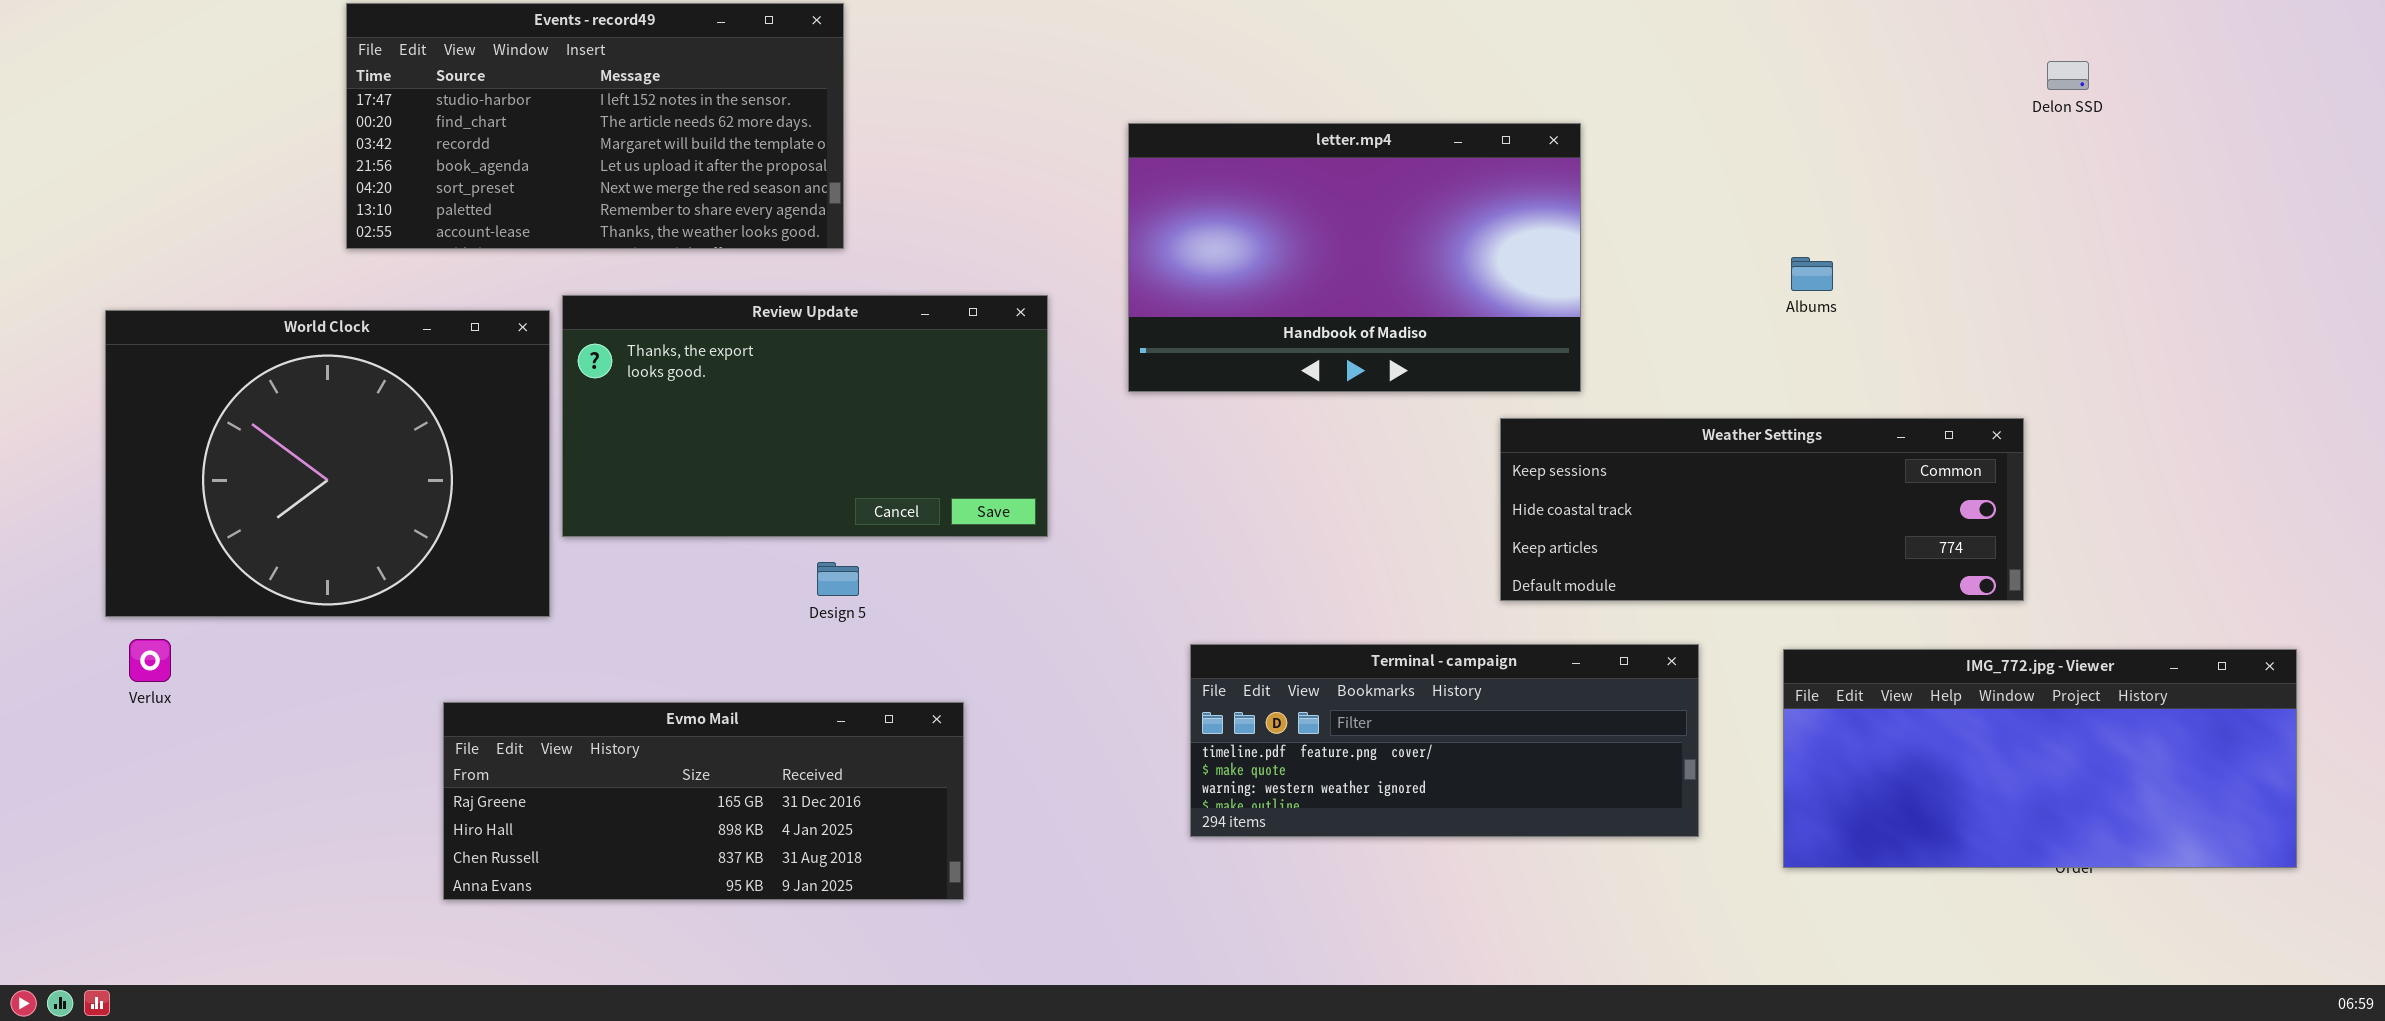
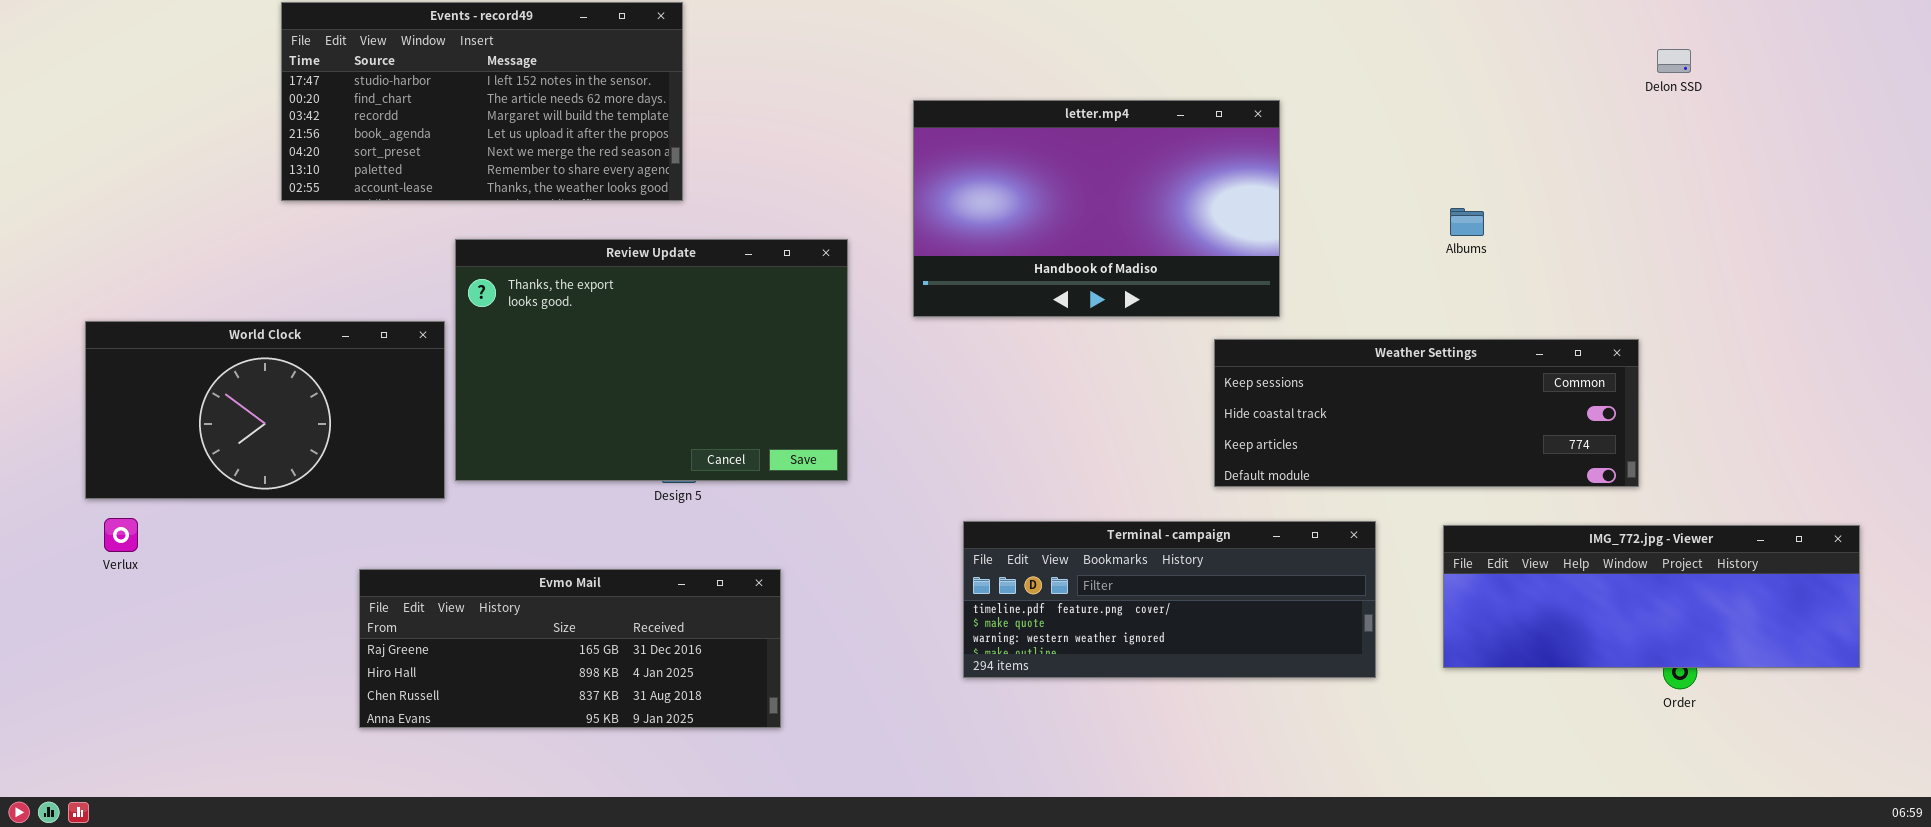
Review Update: [562,295,1048,537] -> [455,239,848,481], resized
World Clock: [105,310,550,617] -> [85,321,445,499], resized
IMG_772.jpg - Viewer: [1783,649,2297,868] -> [1443,525,1860,668], resized

